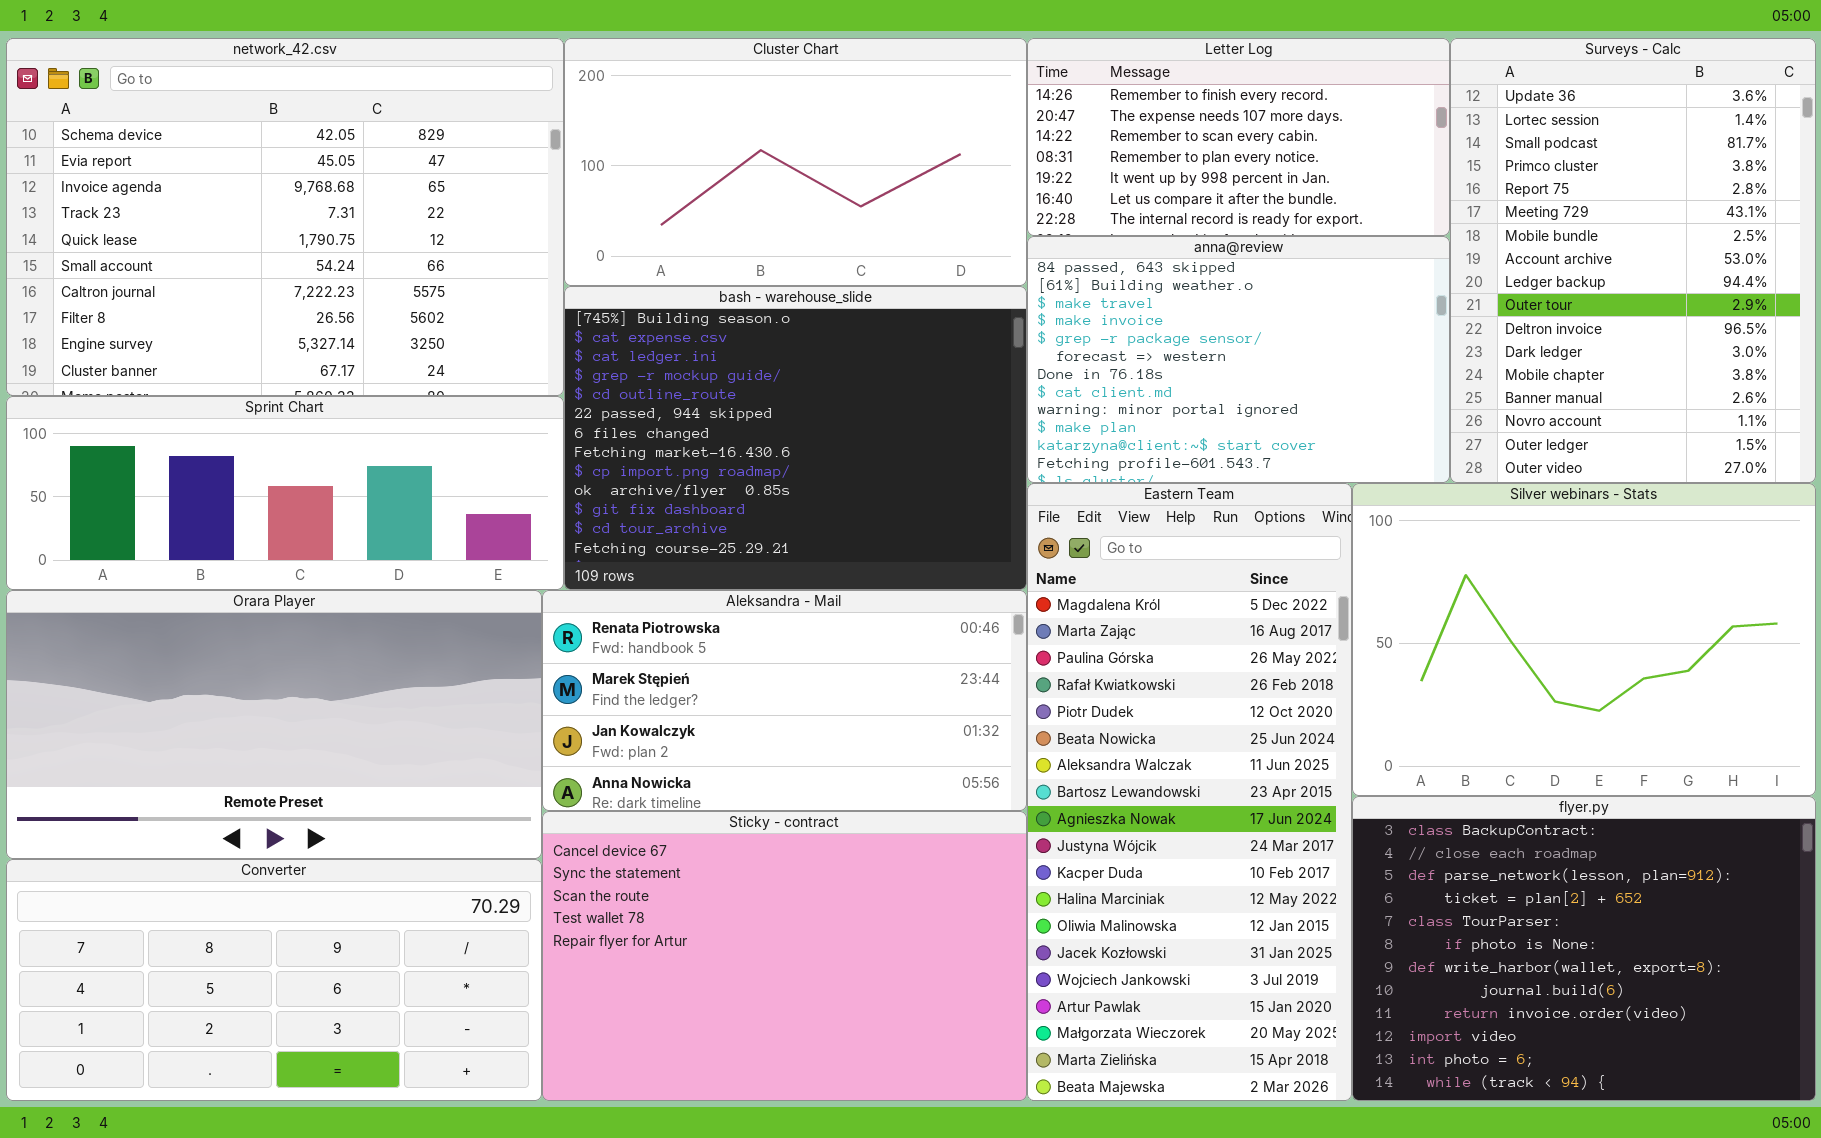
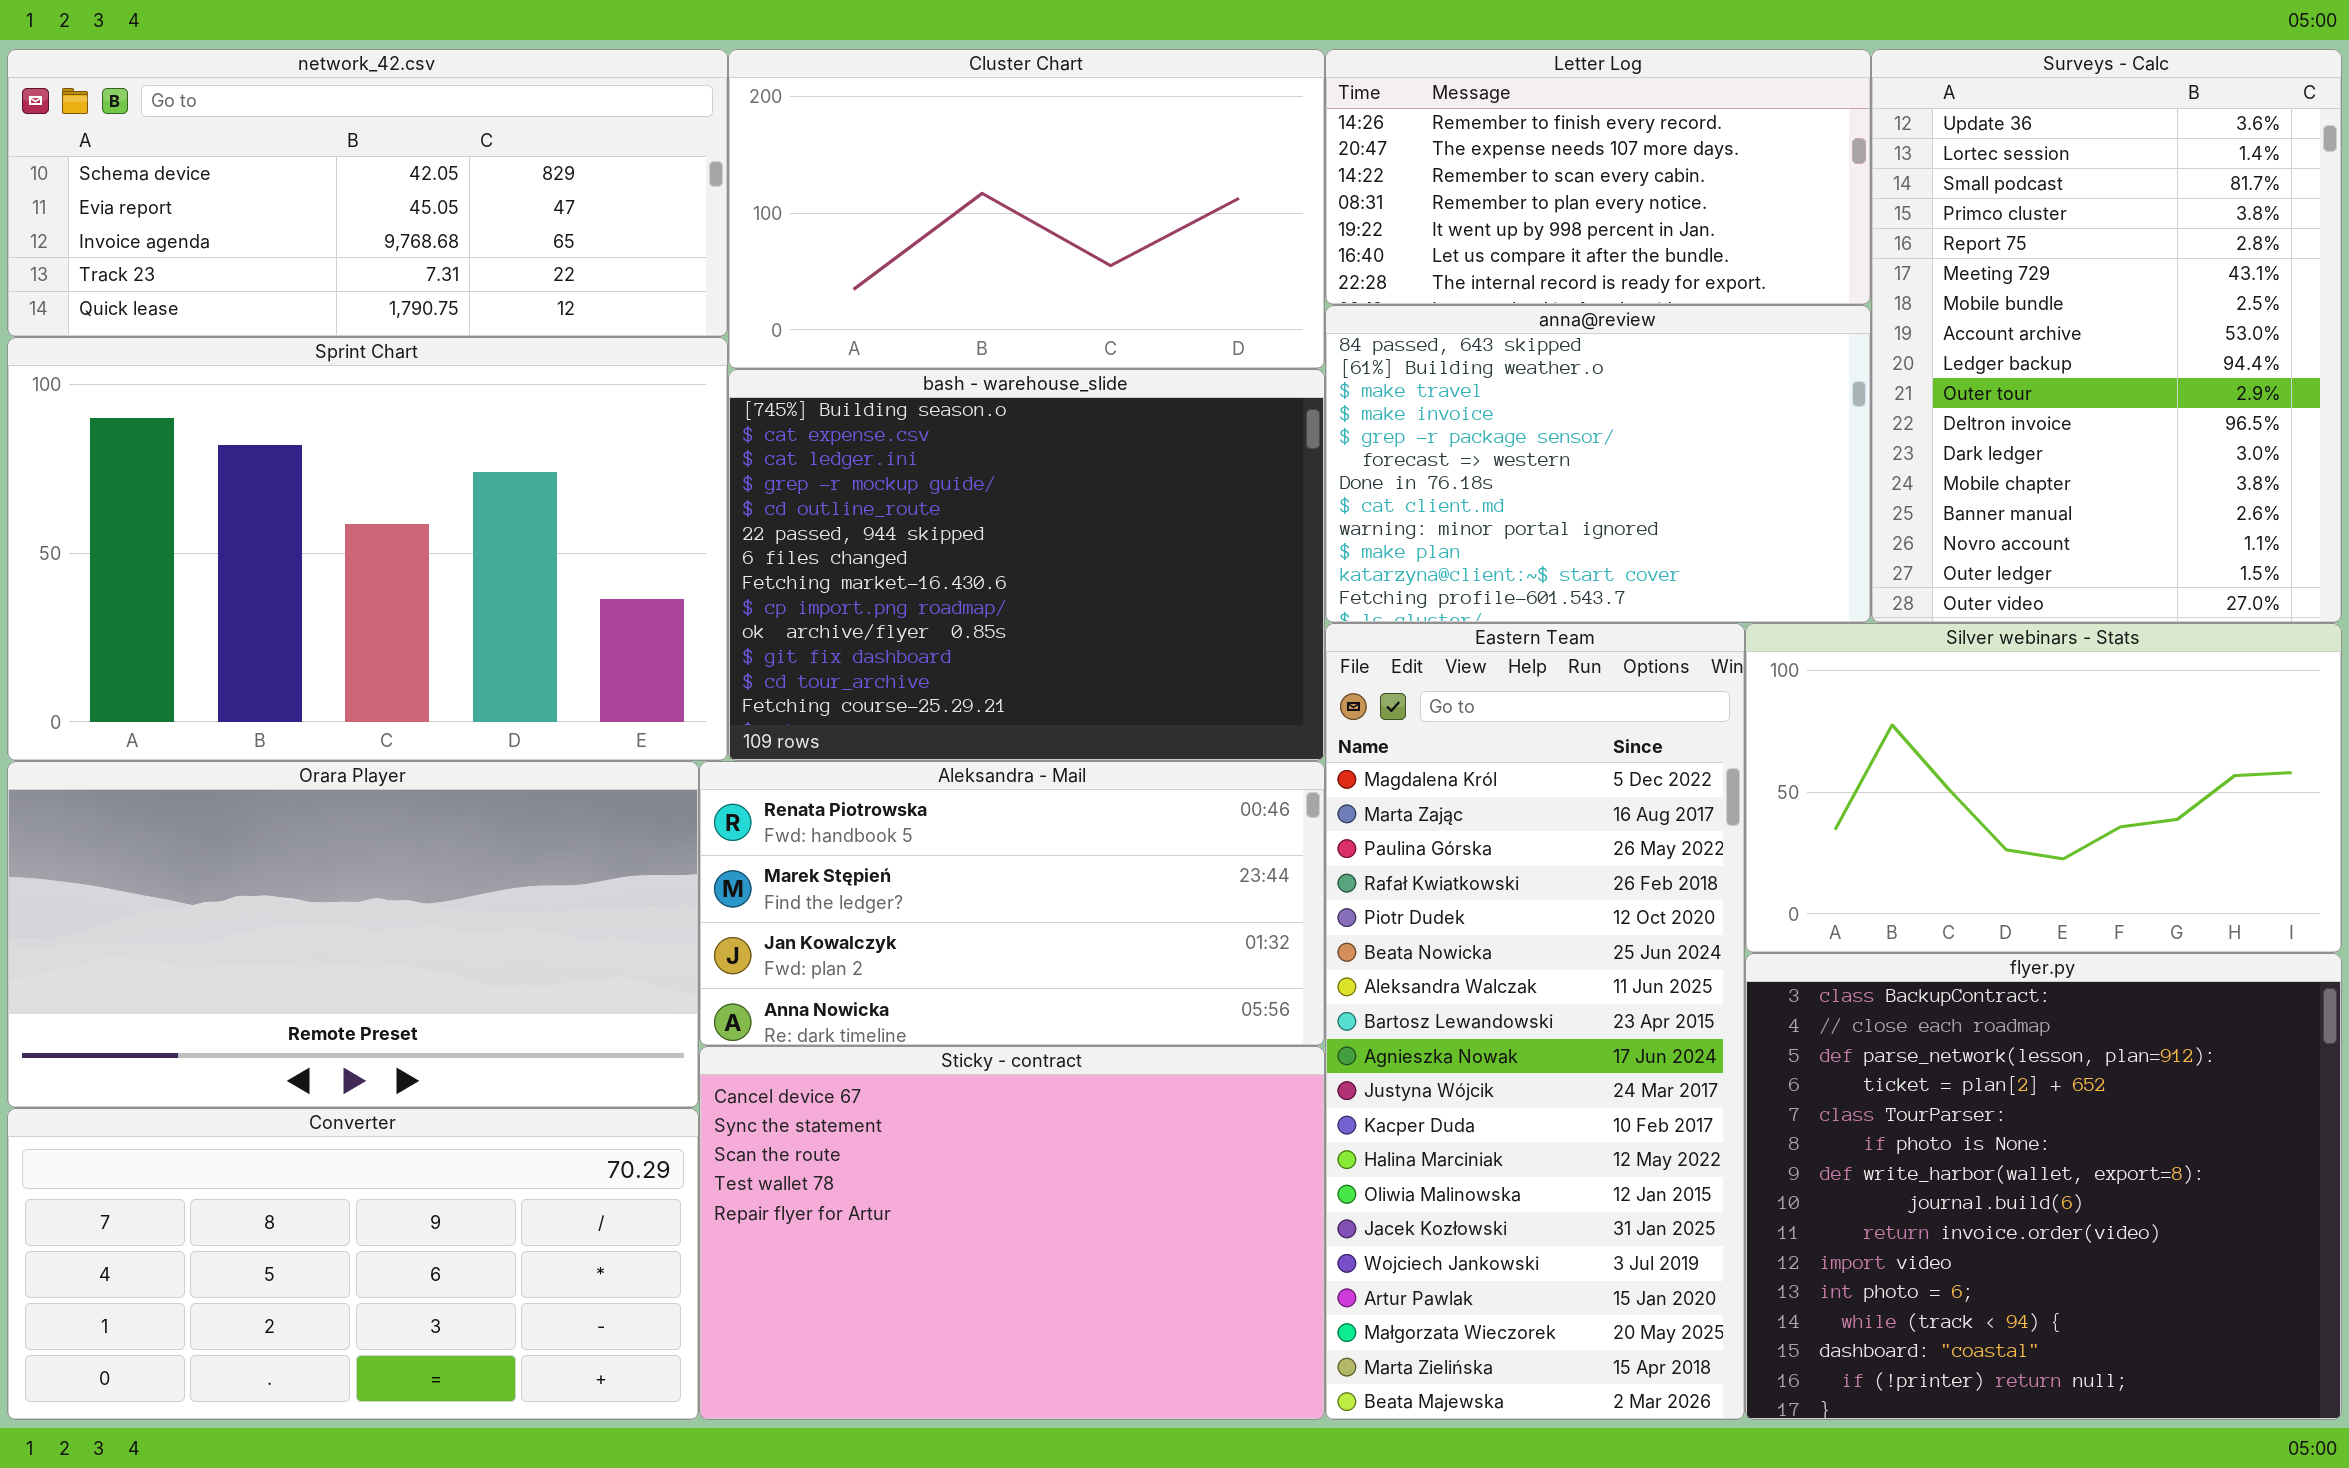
network_42.csv: [6,38,564,396] -> [7,49,728,337], resized
Sprint Chart: [6,396,564,590] -> [7,337,728,761], resized
Silver webinars - Stats: [1352,483,1816,796] -> [1745,623,2342,953], resized
flyer.py: [1352,796,1816,1101] -> [1745,953,2342,1420], resized

